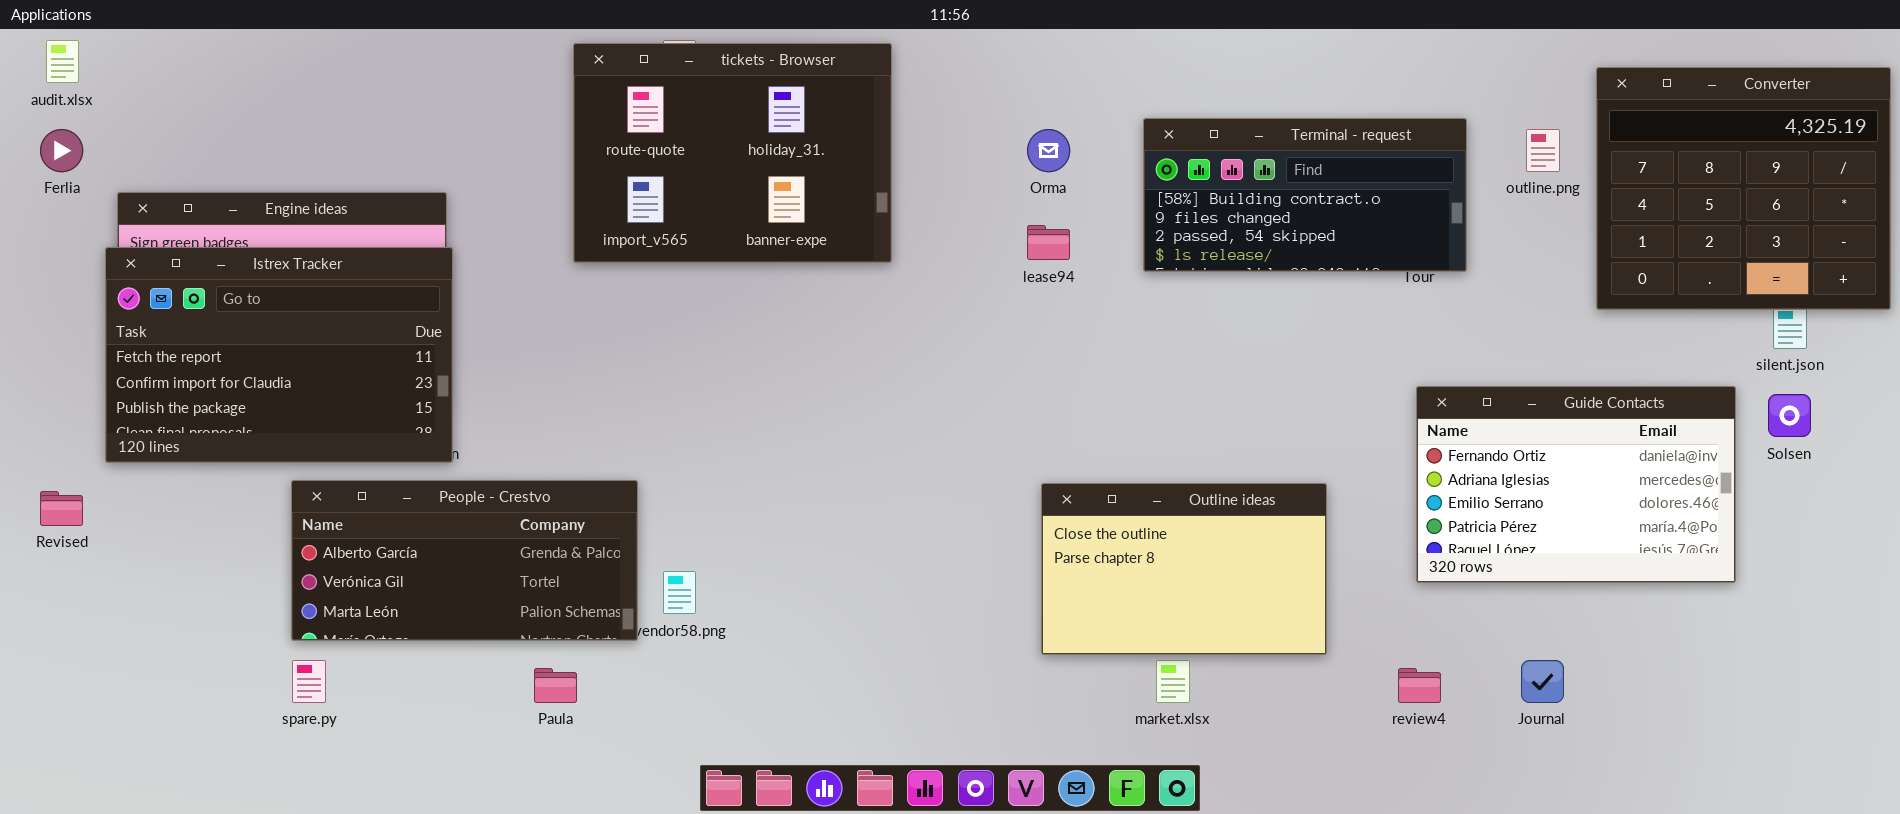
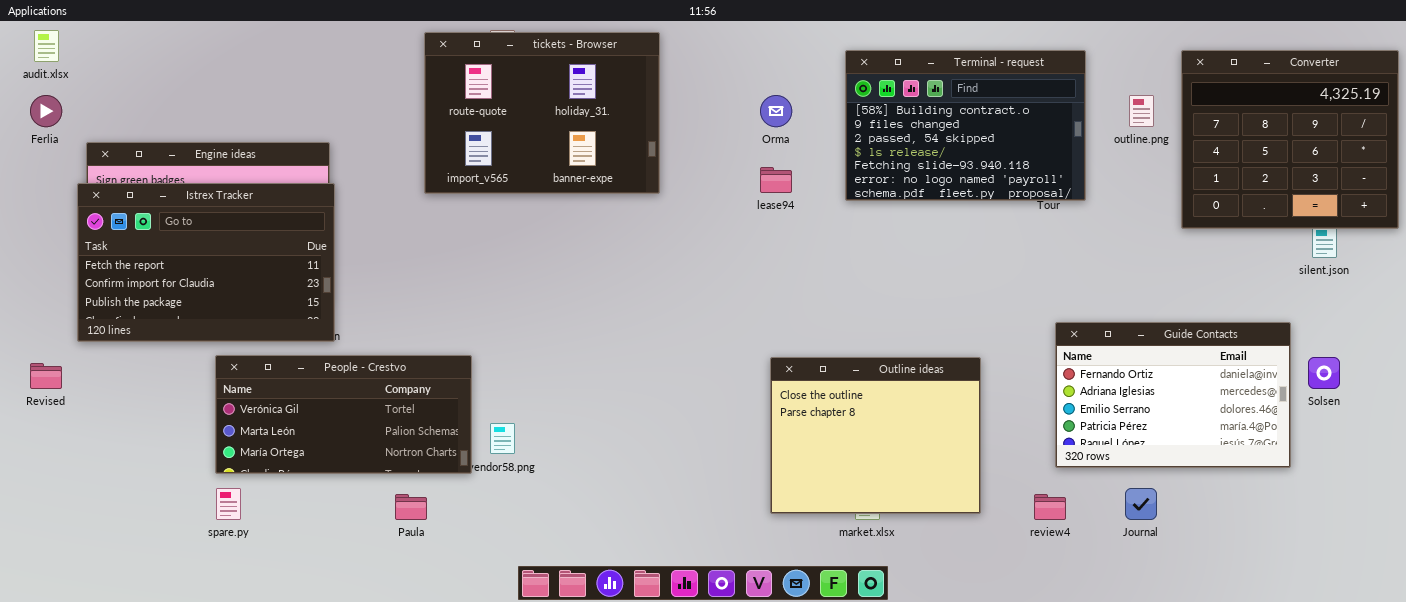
Terminal - request: [1143,118,1467,272] -> [845,50,1086,201], resized
Guide Contacts: [1416,386,1736,583] -> [1055,322,1291,468], moved
Solsen: [1768,394,1811,437] -> [1308,357,1340,389], moved
People - Crestvo: [291,480,638,641] -> [215,355,472,474], scrolled down 1 row
Outline ideas: [1041,483,1327,655] -> [770,357,981,514], resized

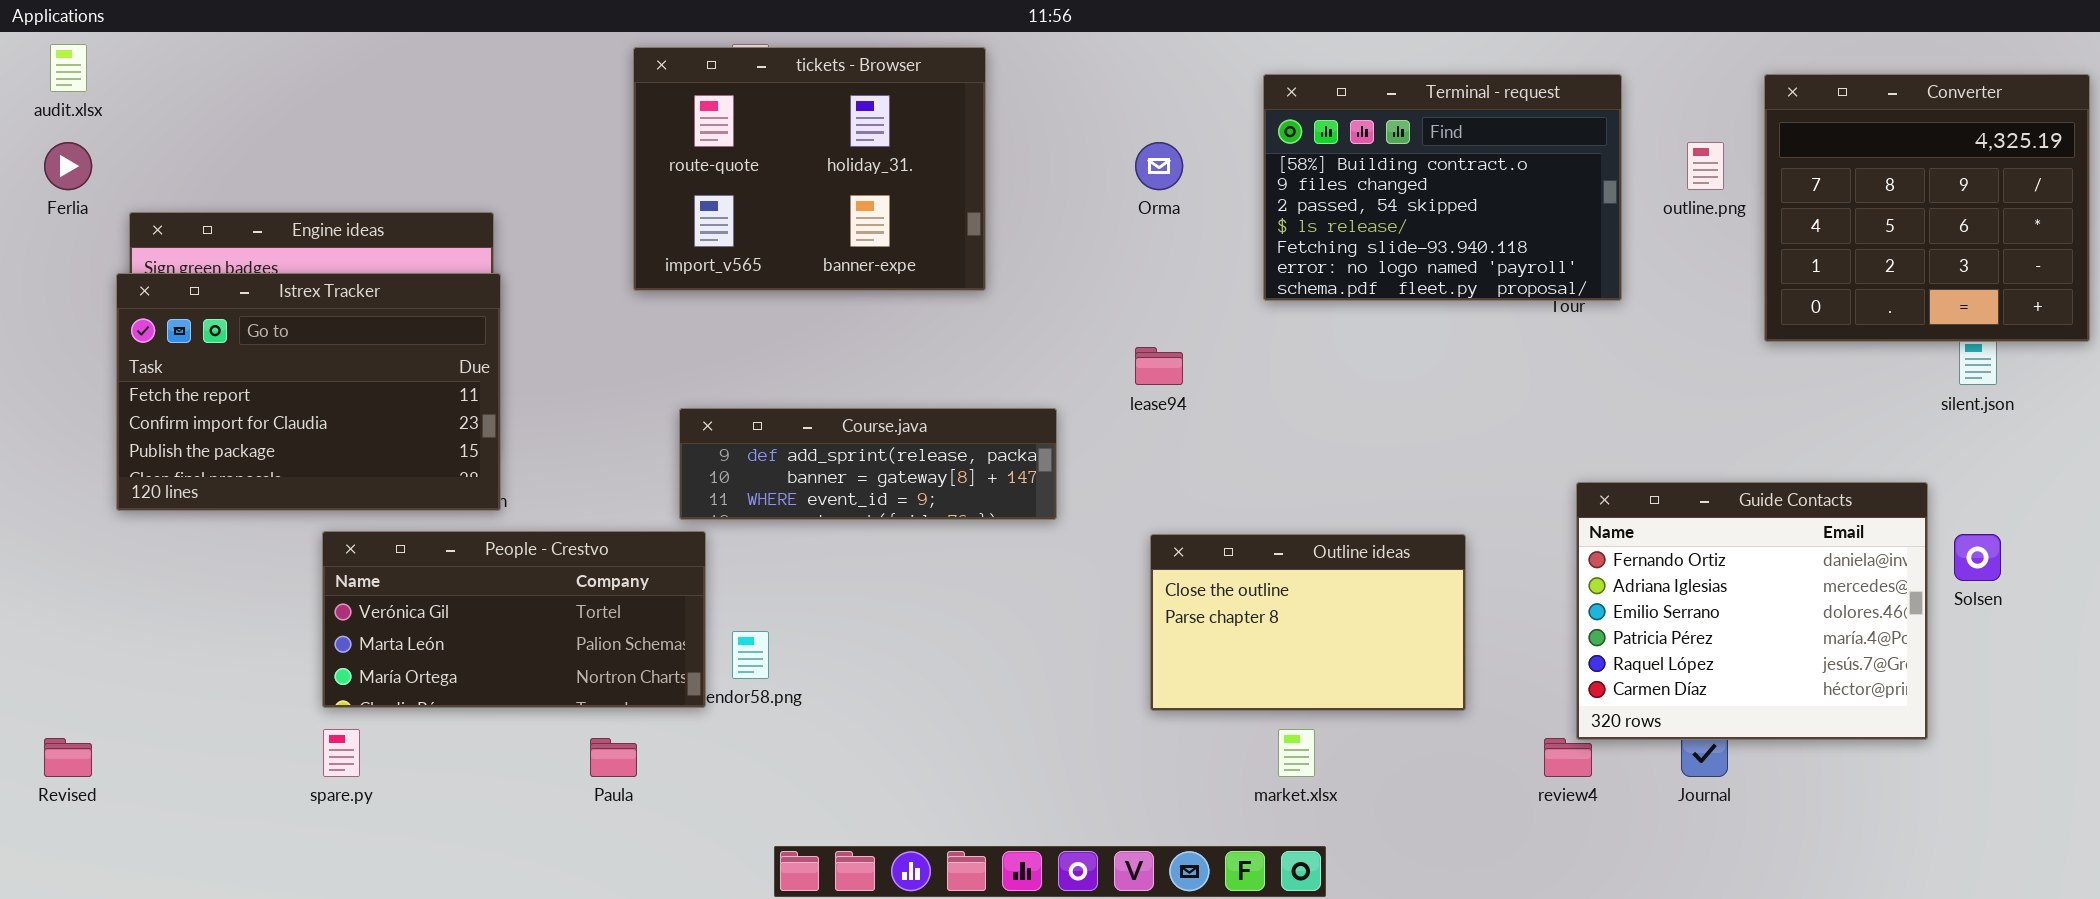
lease94: [760,167,792,193] -> [1135,347,1183,385], moved
Course.java: none -> [679,408,1057,520], opened
Guide Contacts: [1055,322,1291,468] -> [1576,482,1928,740], resized
Outline ideas: [770,357,981,514] -> [1150,534,1466,711], resized
Revised: [30,363,62,389] -> [44,738,92,777], moved

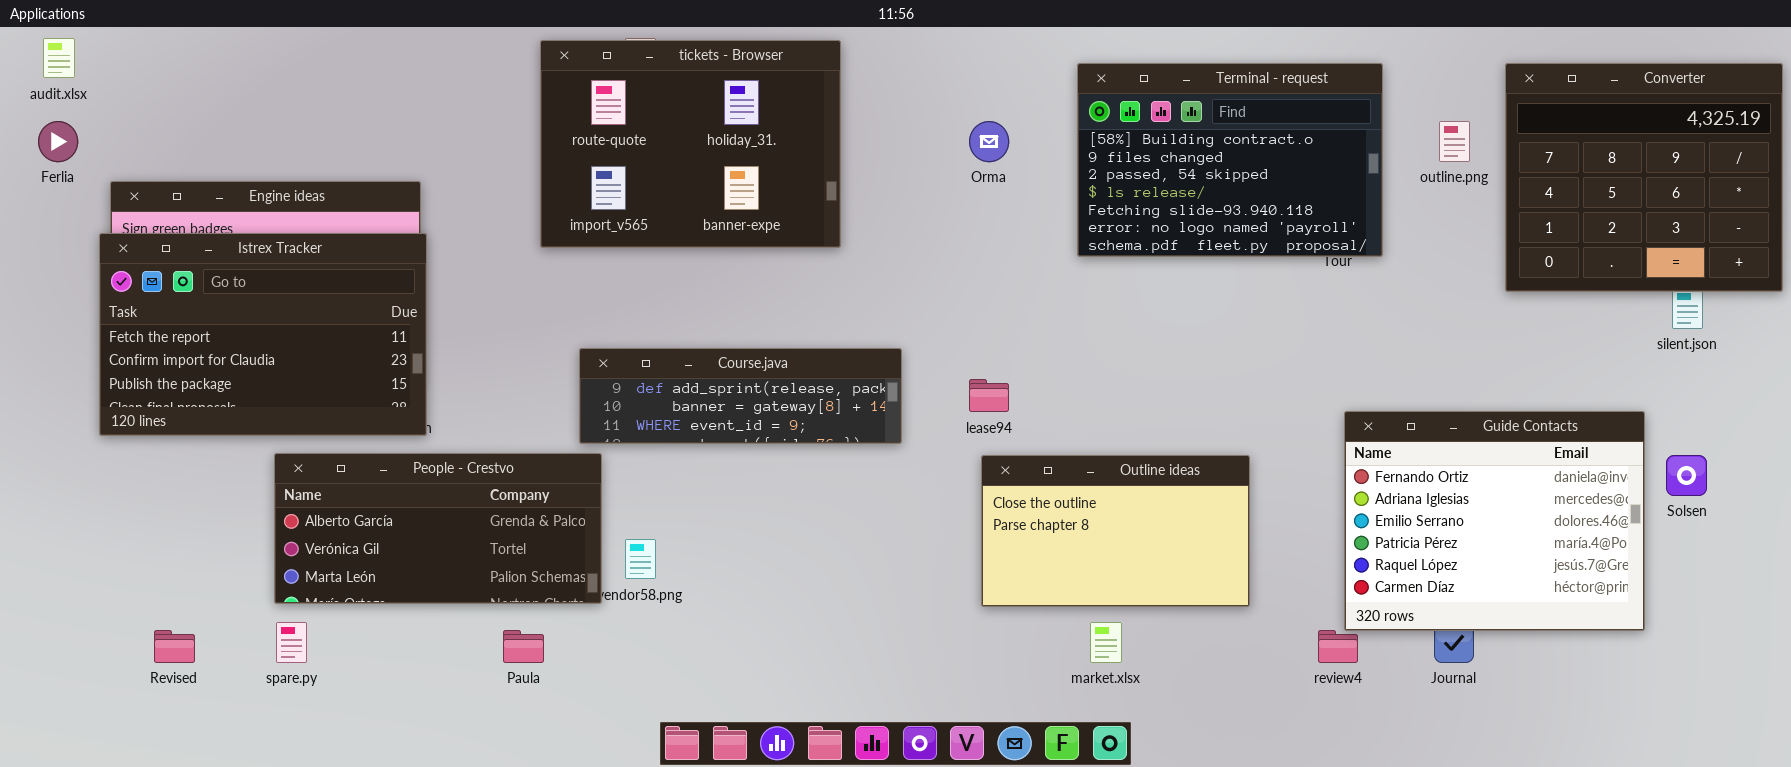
lease94: [1135,347,1183,385] -> [969,379,1009,412], moved
People - Crestvo: [322,531,706,708] -> [274,453,602,604], scrolled up 1 row
Revised: [44,738,92,777] -> [154,630,195,663], moved

